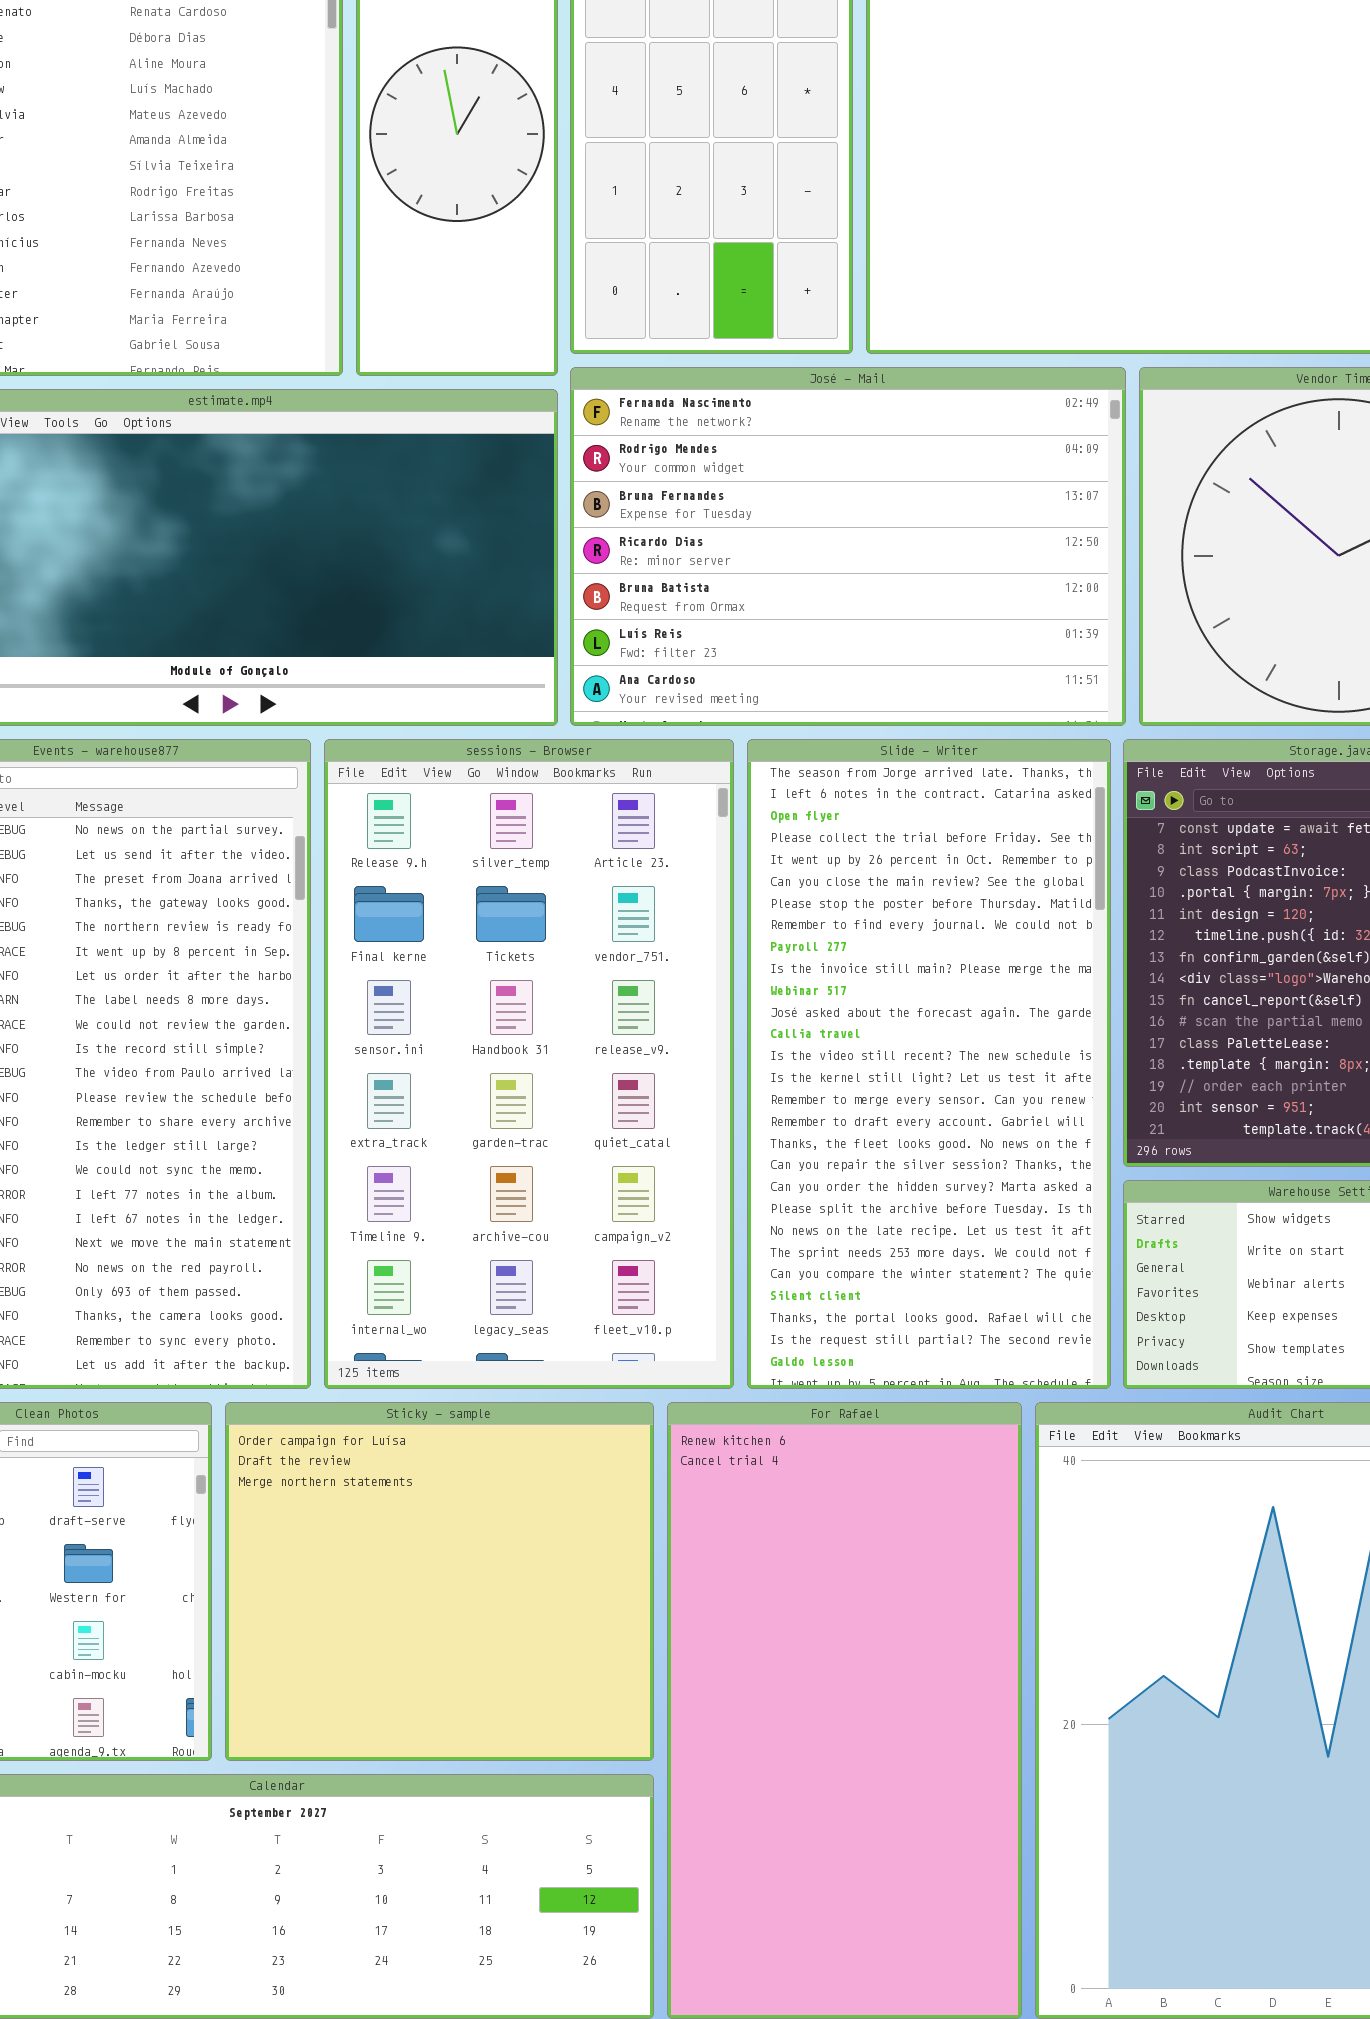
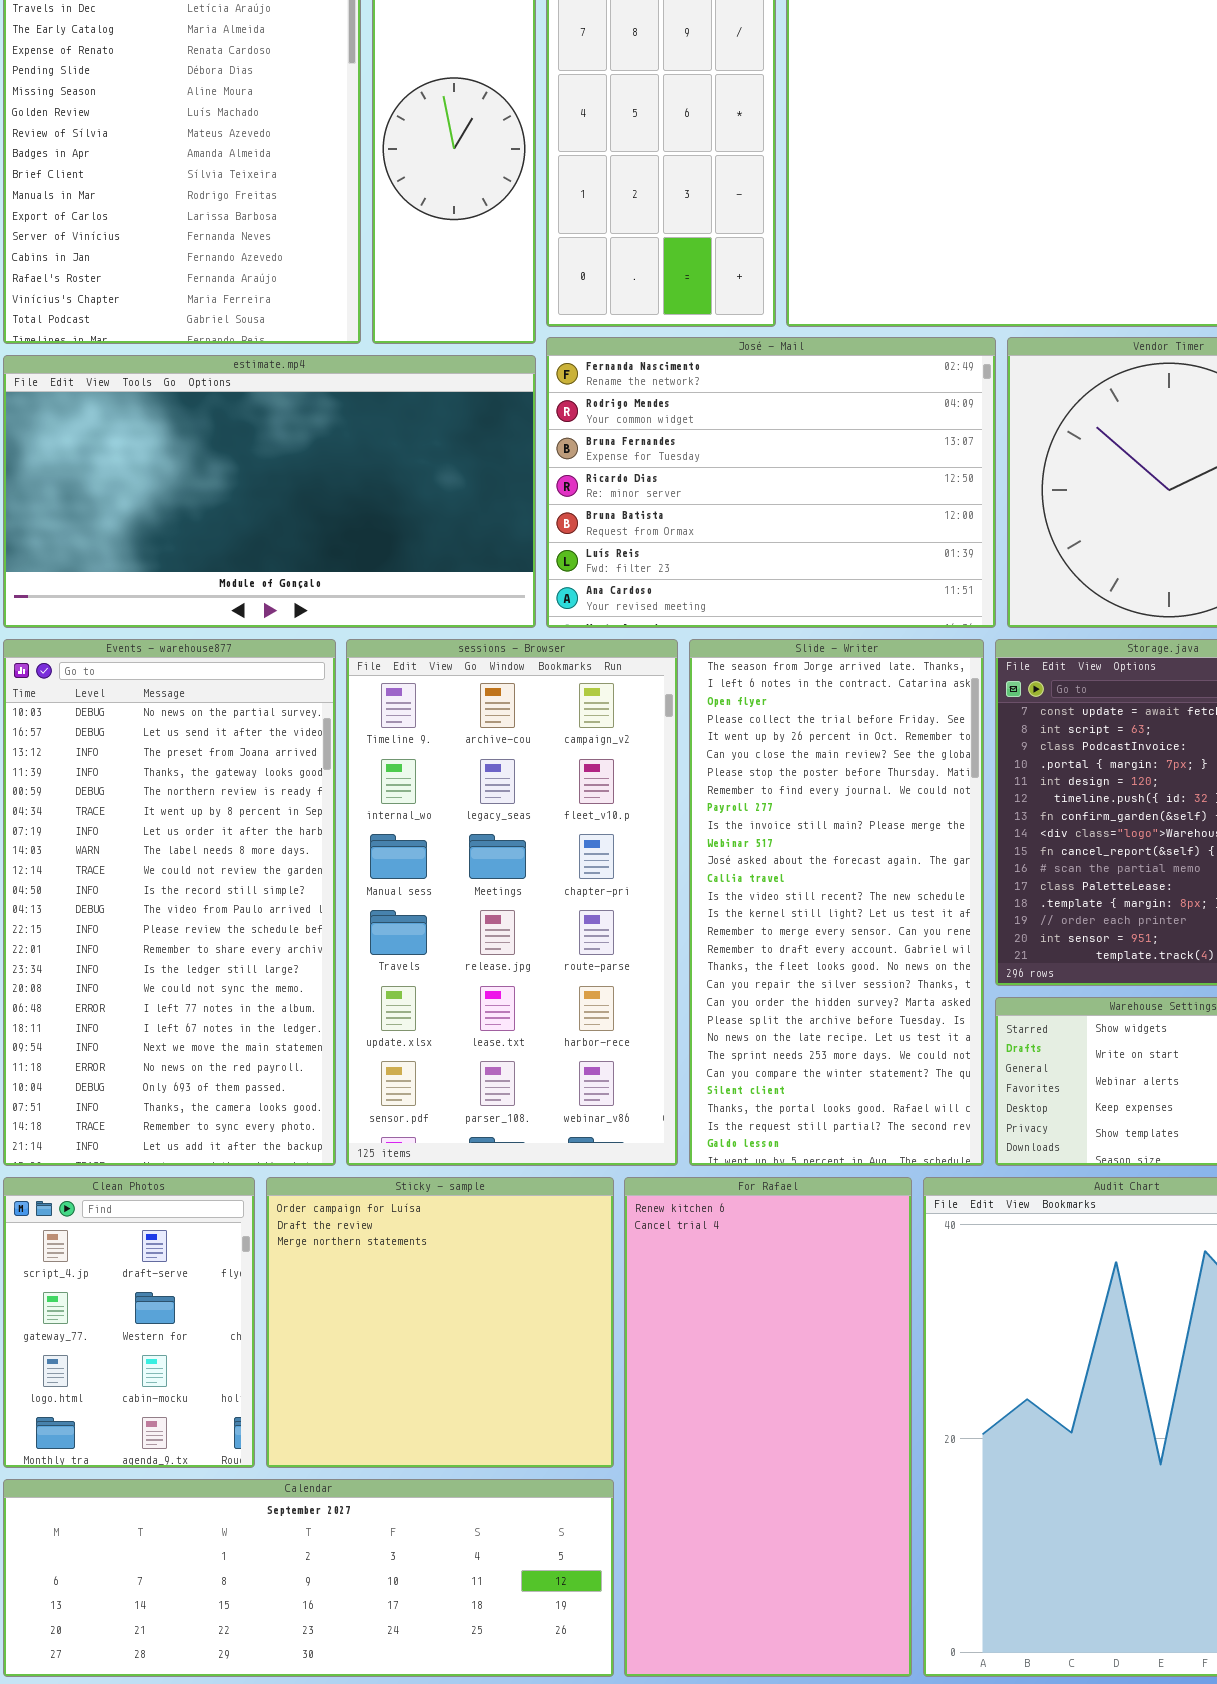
sessions - Browser: [324,739,734,1389] -> [346,639,678,1166], scrolled down 4 rows

